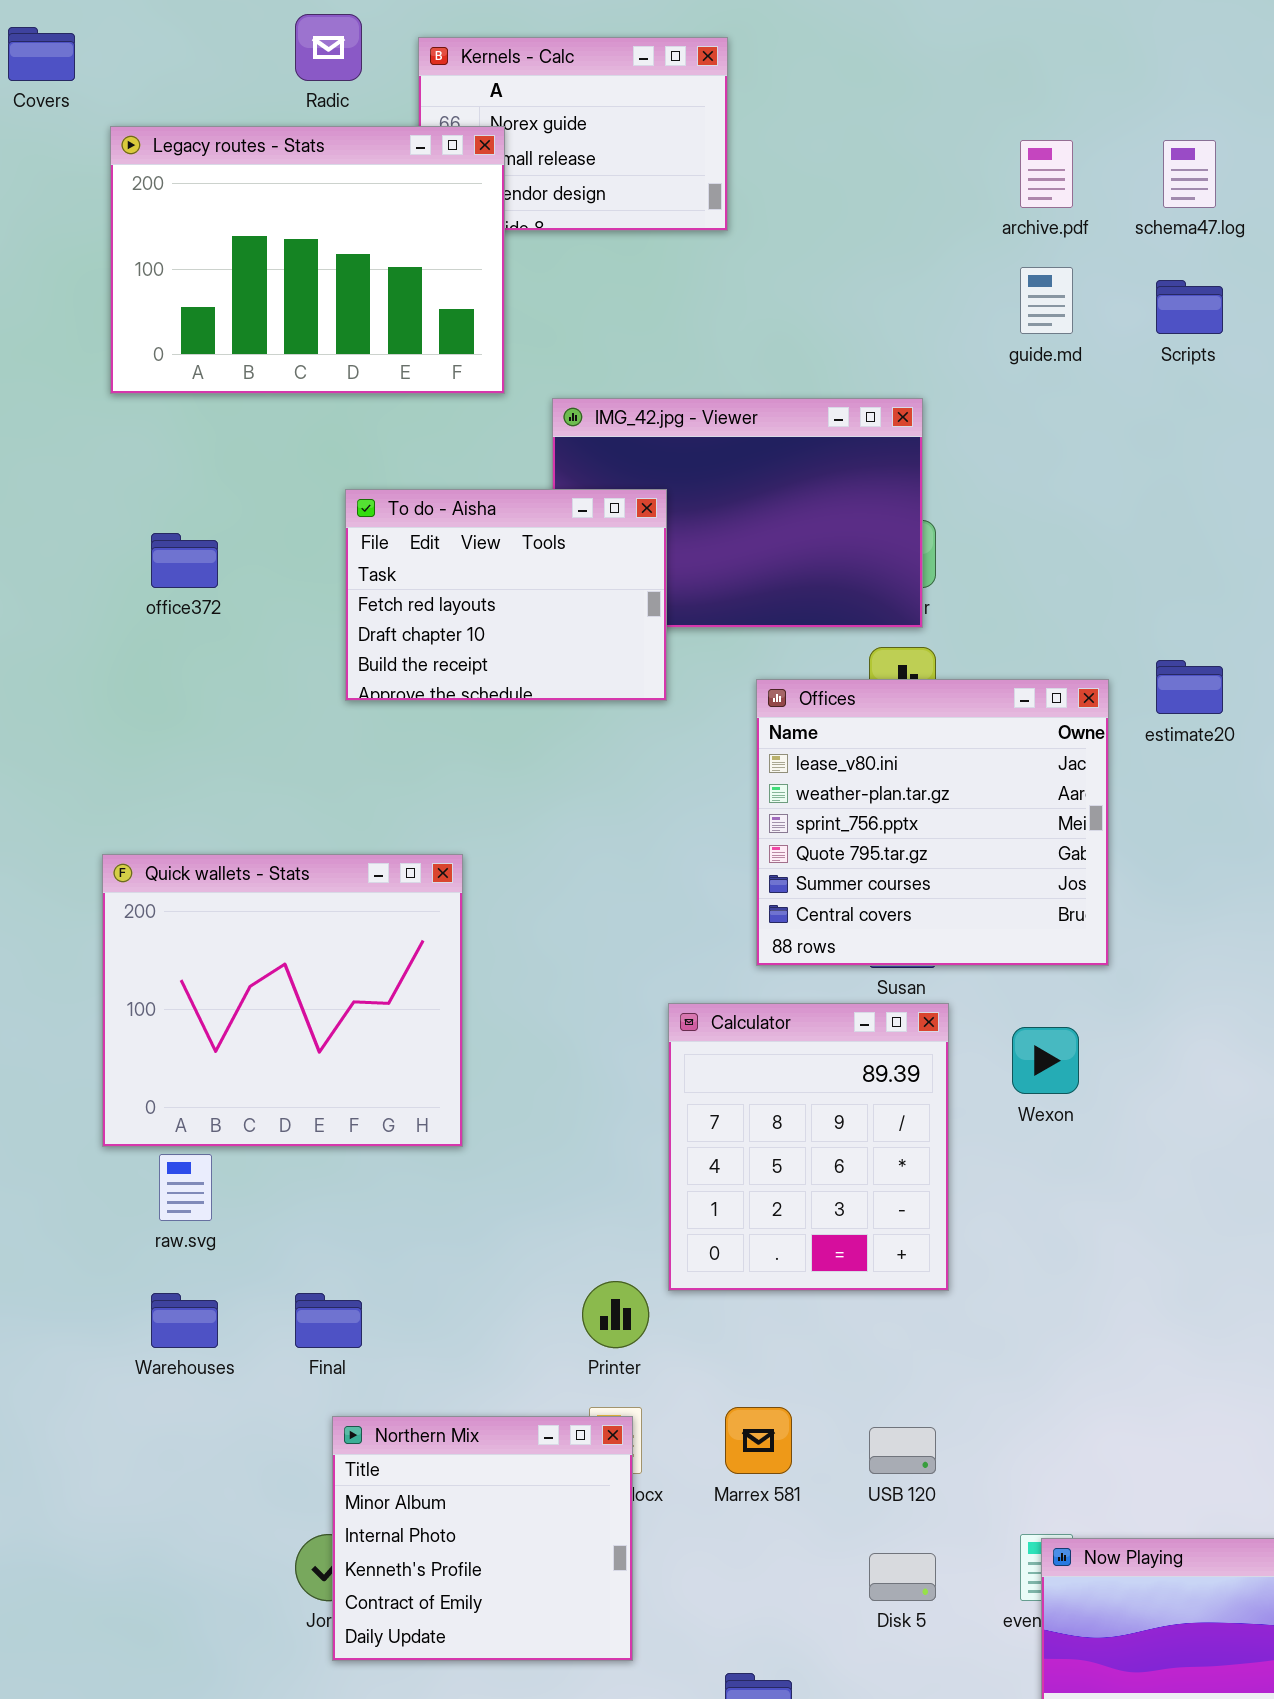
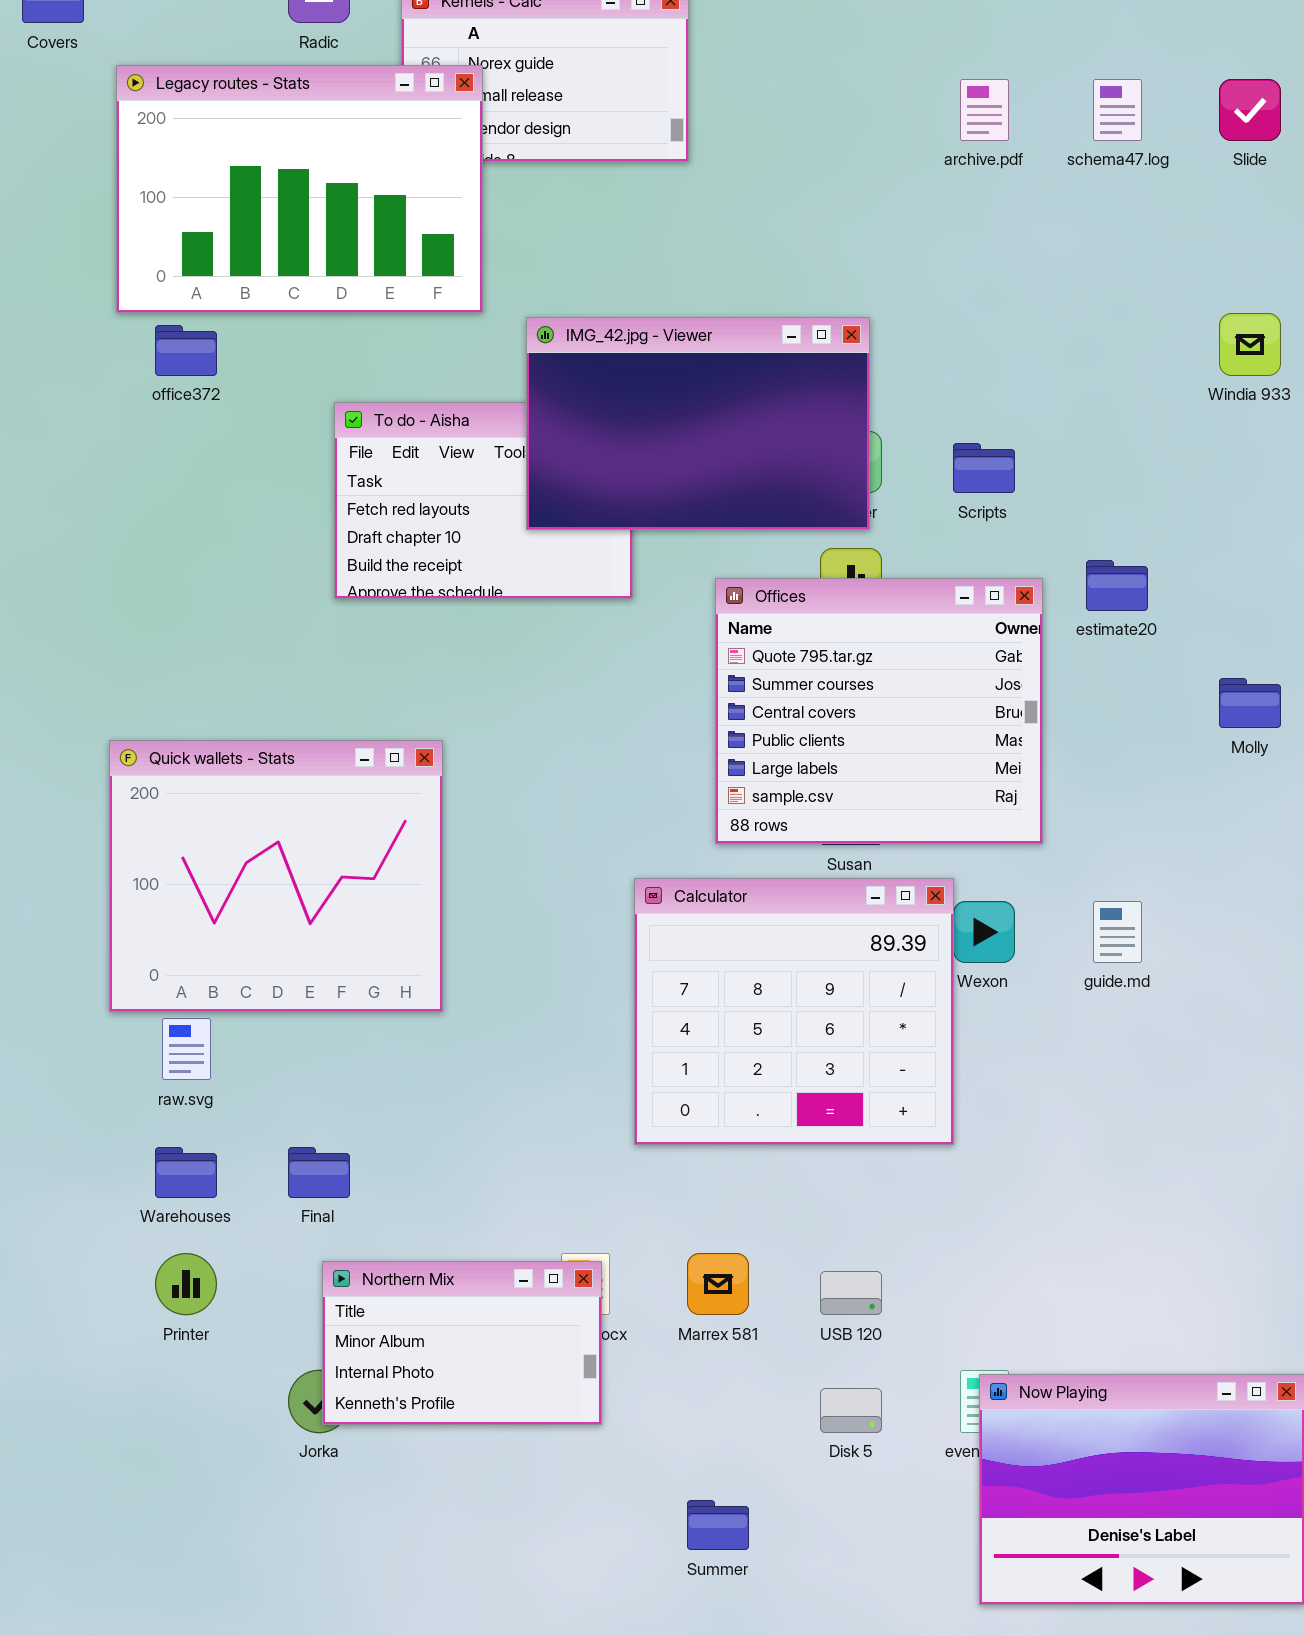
guide.md: [1020,267,1073,334] -> [1093,901,1142,963], moved
Scripts: [1156,280,1223,334] -> [953,443,1015,493], moved
IMG_42.jpg - Viewer: [552,398,923,628] -> [526,317,870,530], raised
office372: [151,533,218,588] -> [155,325,217,376], moved
Offices: [756,679,1109,966] -> [715,578,1043,844], scrolled down 3 rows
Calculator: [668,1003,949,1291] -> [634,878,954,1145], resized
Printer: [582,1281,649,1348] -> [155,1253,217,1315], moved
Northern Mix: [332,1416,633,1661] -> [322,1261,602,1425], resized

